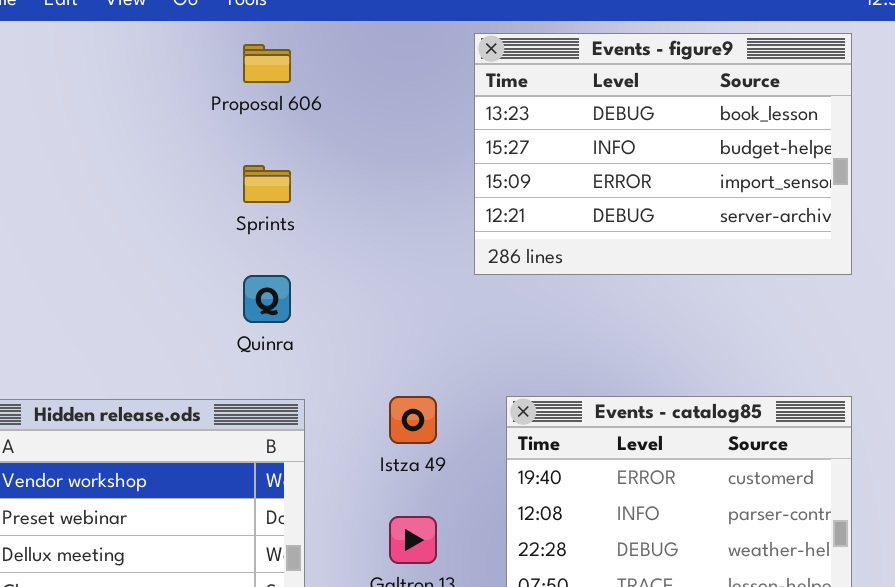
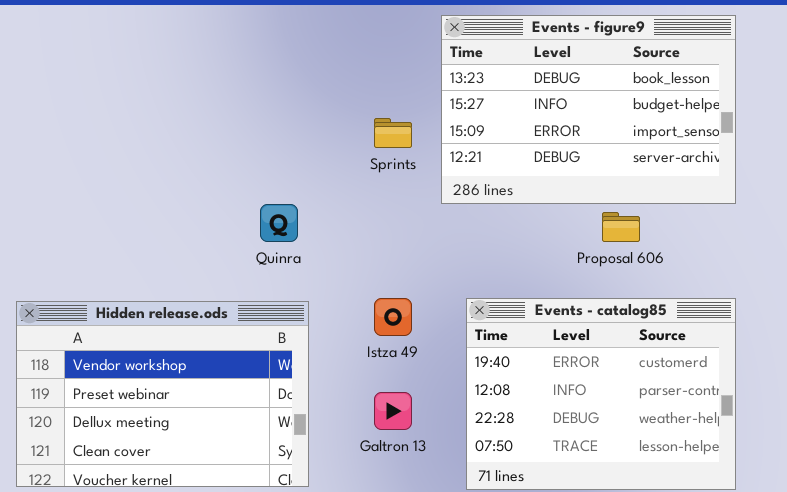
Proposal 606: [243,44,291,83] -> [602,212,640,242], moved
Sprints: [243,165,291,203] -> [374,118,412,148], moved

